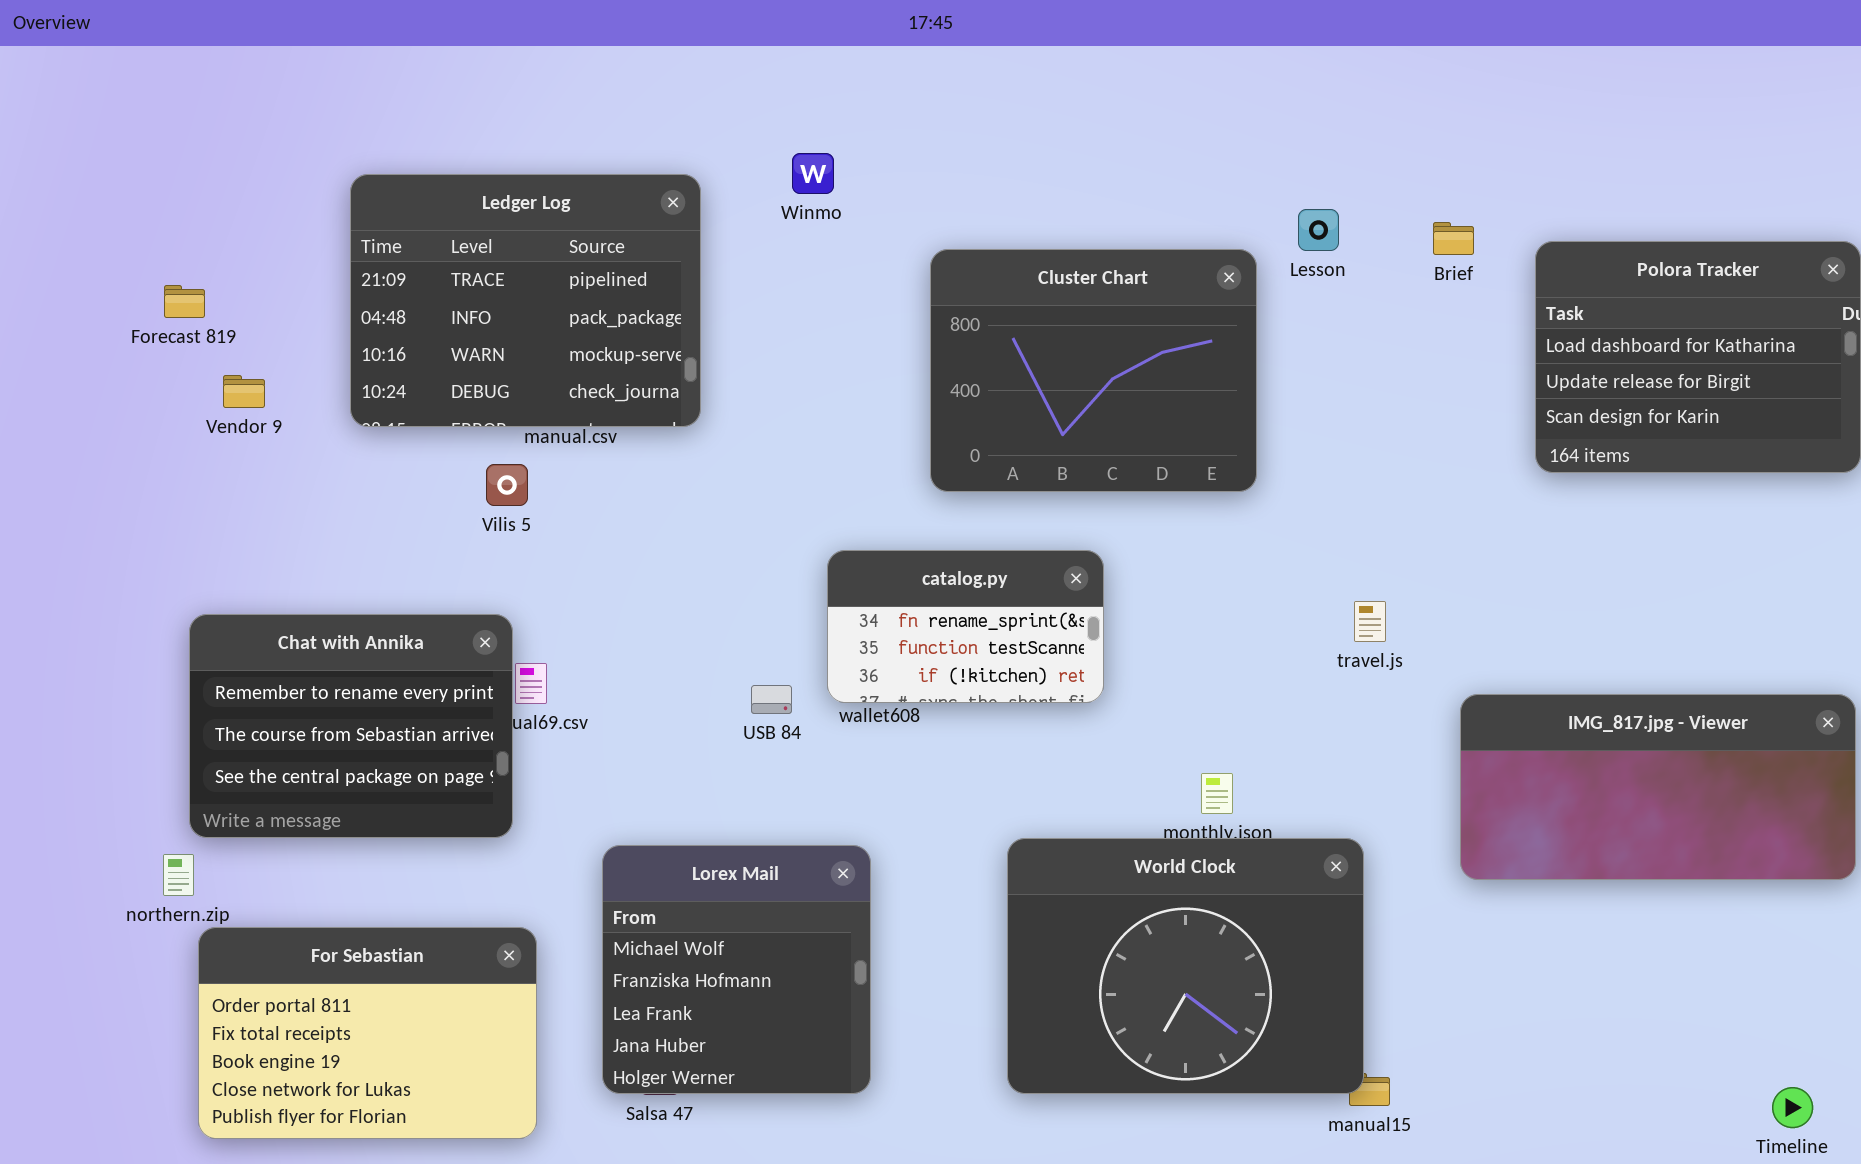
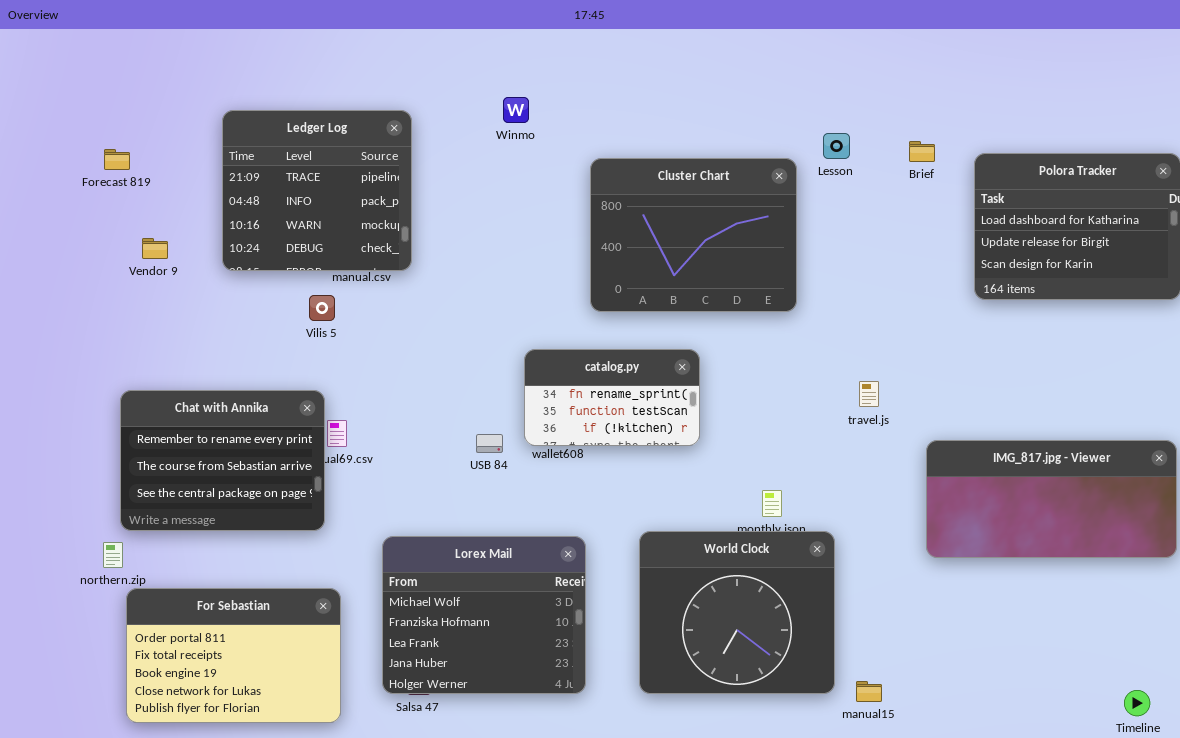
Ledger Log: [350,174,701,427] -> [222,110,412,271], resized
Forecast 819: [164,285,205,318] -> [104,149,130,170], moved
World Clock: [1007,838,1364,1094] -> [639,531,835,694], resized
Lorex Mail: [602,845,871,1094] -> [382,536,586,694], resized

